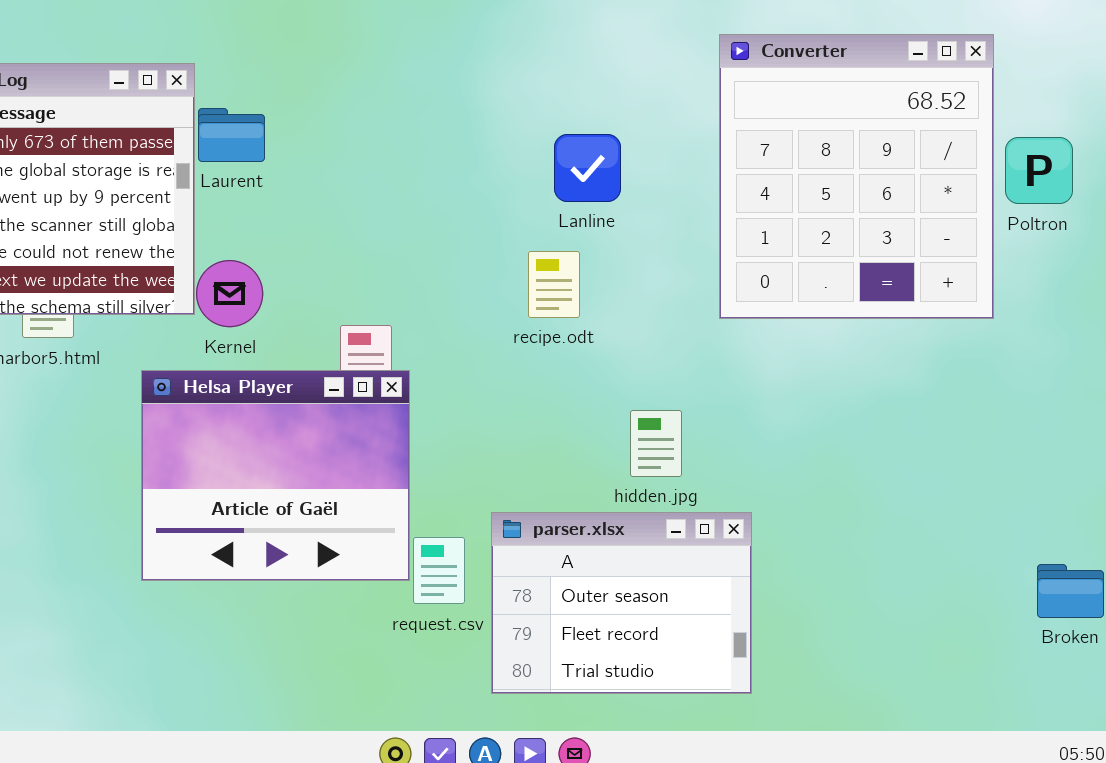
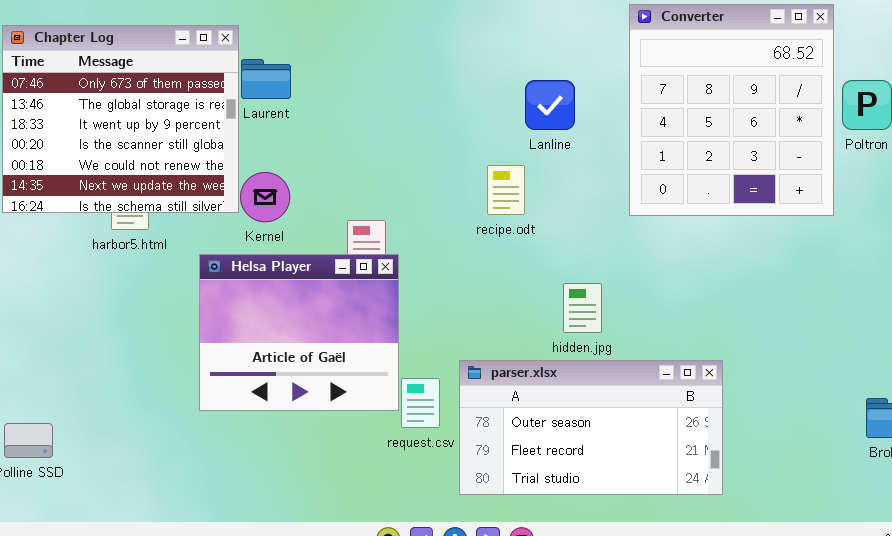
Lanline: [554,134,621,202] -> [525,80,575,130], moved
parser.xlsx: [491,512,752,694] -> [459,360,723,495], resized

